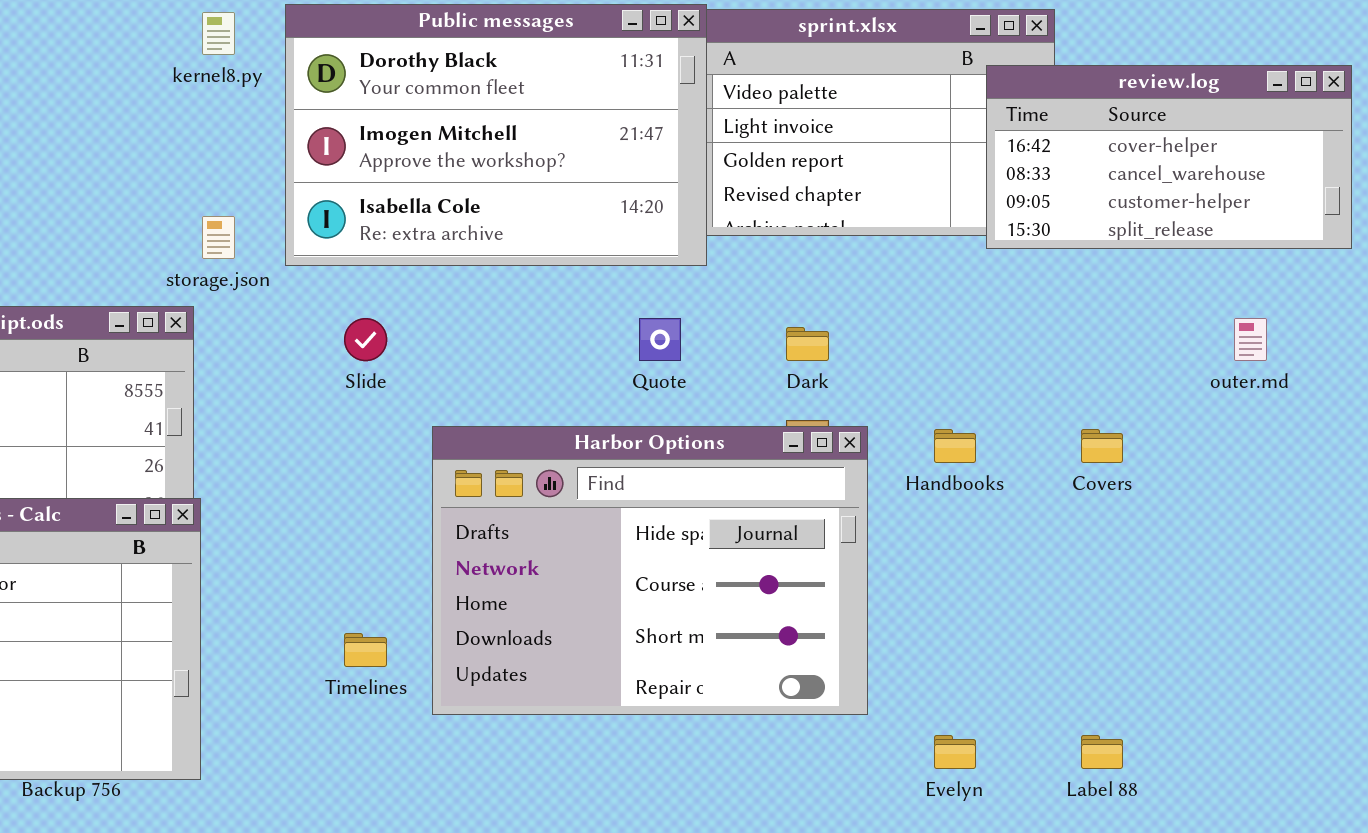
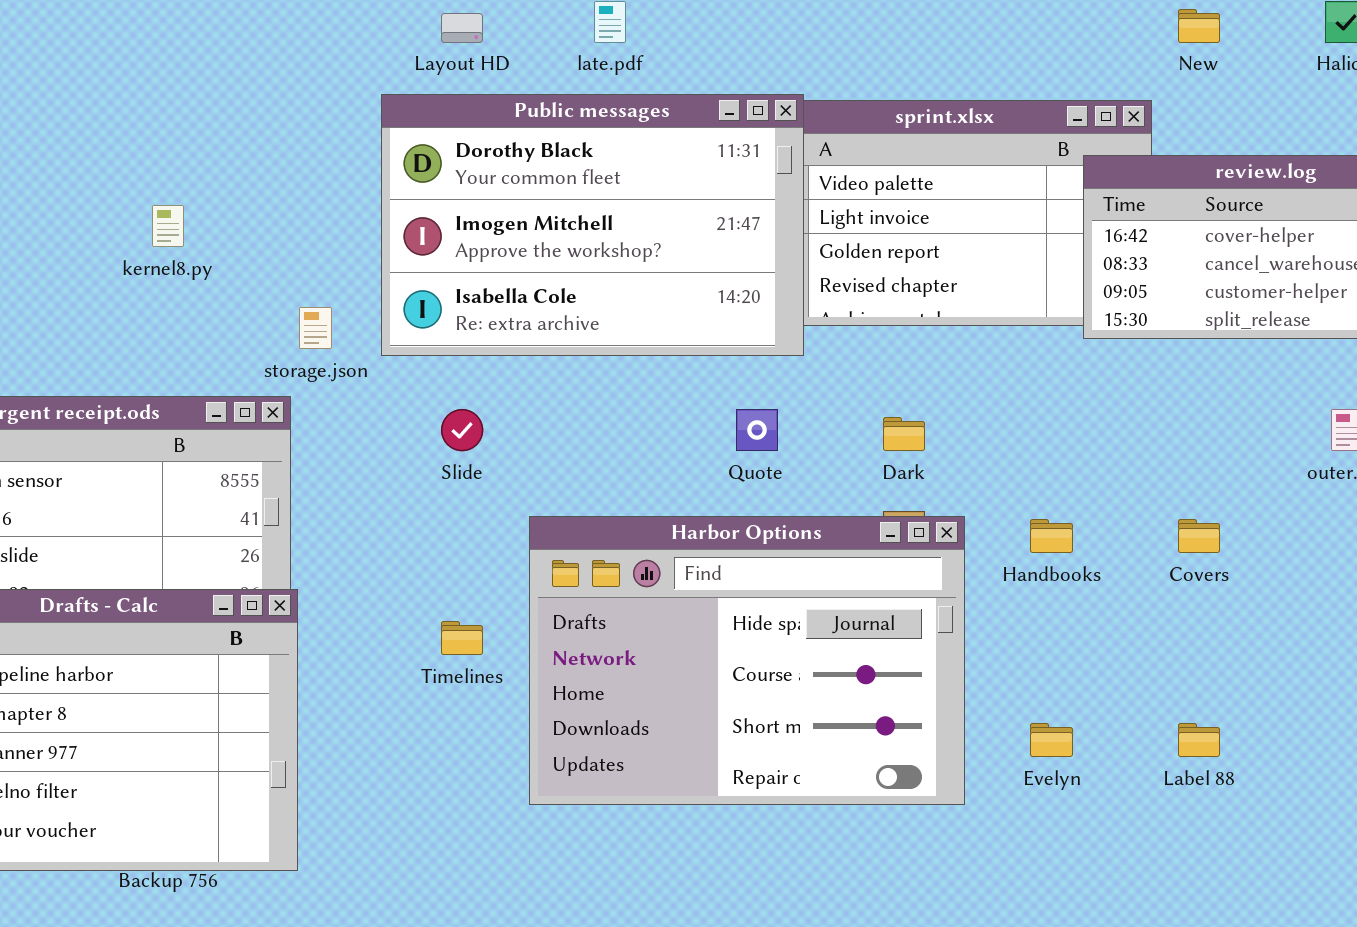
kernel8.py: [202,12,235,55] -> [152,205,184,247], moved
Timelines: [344,633,387,667] -> [441,621,483,655], moved
Evelyn: [934,735,976,769] -> [1030,723,1073,757], moved
Label 88: [1081,735,1123,769] -> [1178,723,1220,757], moved

